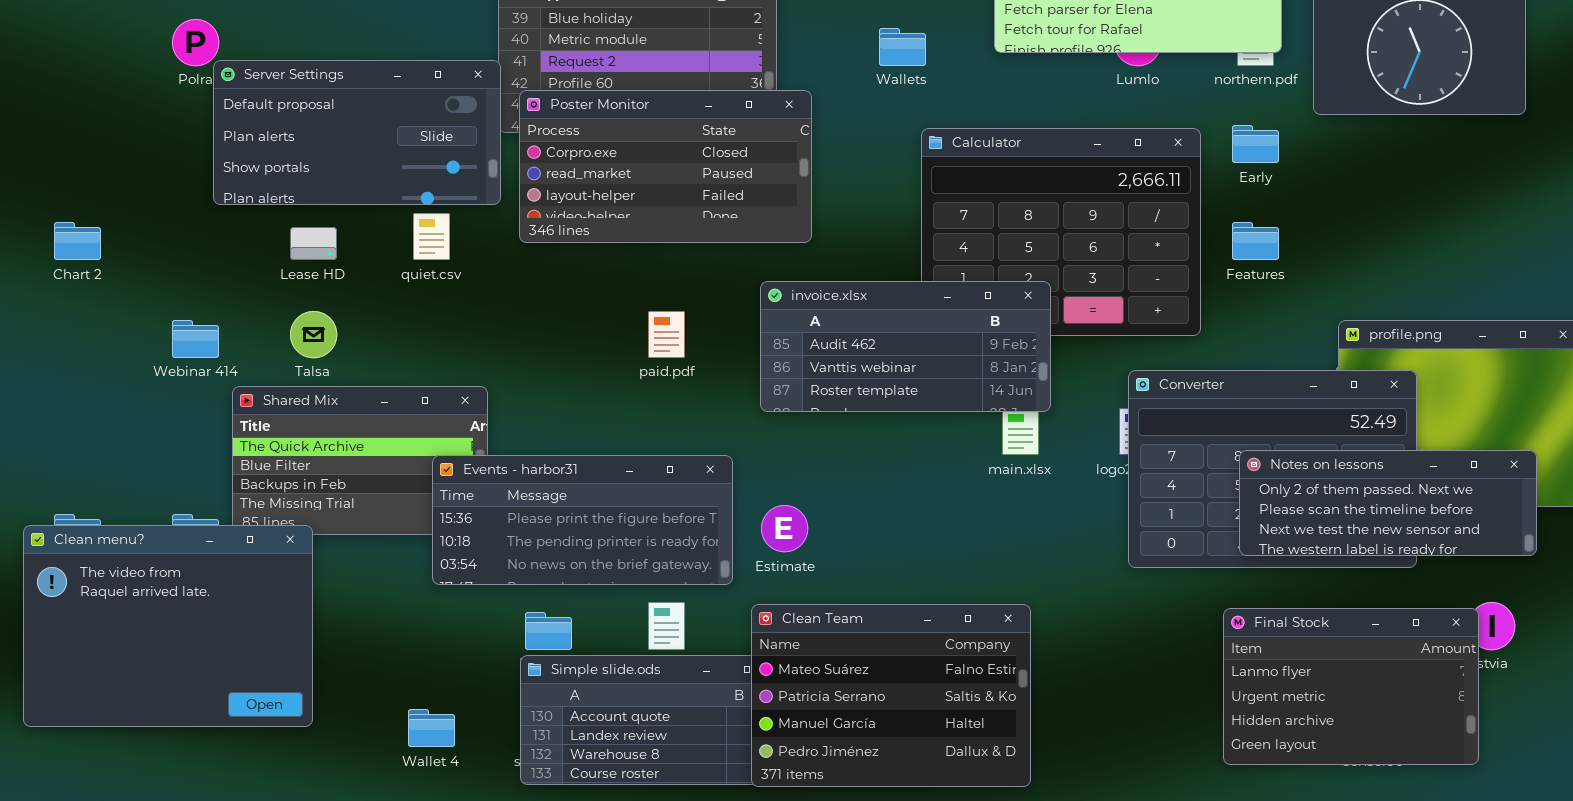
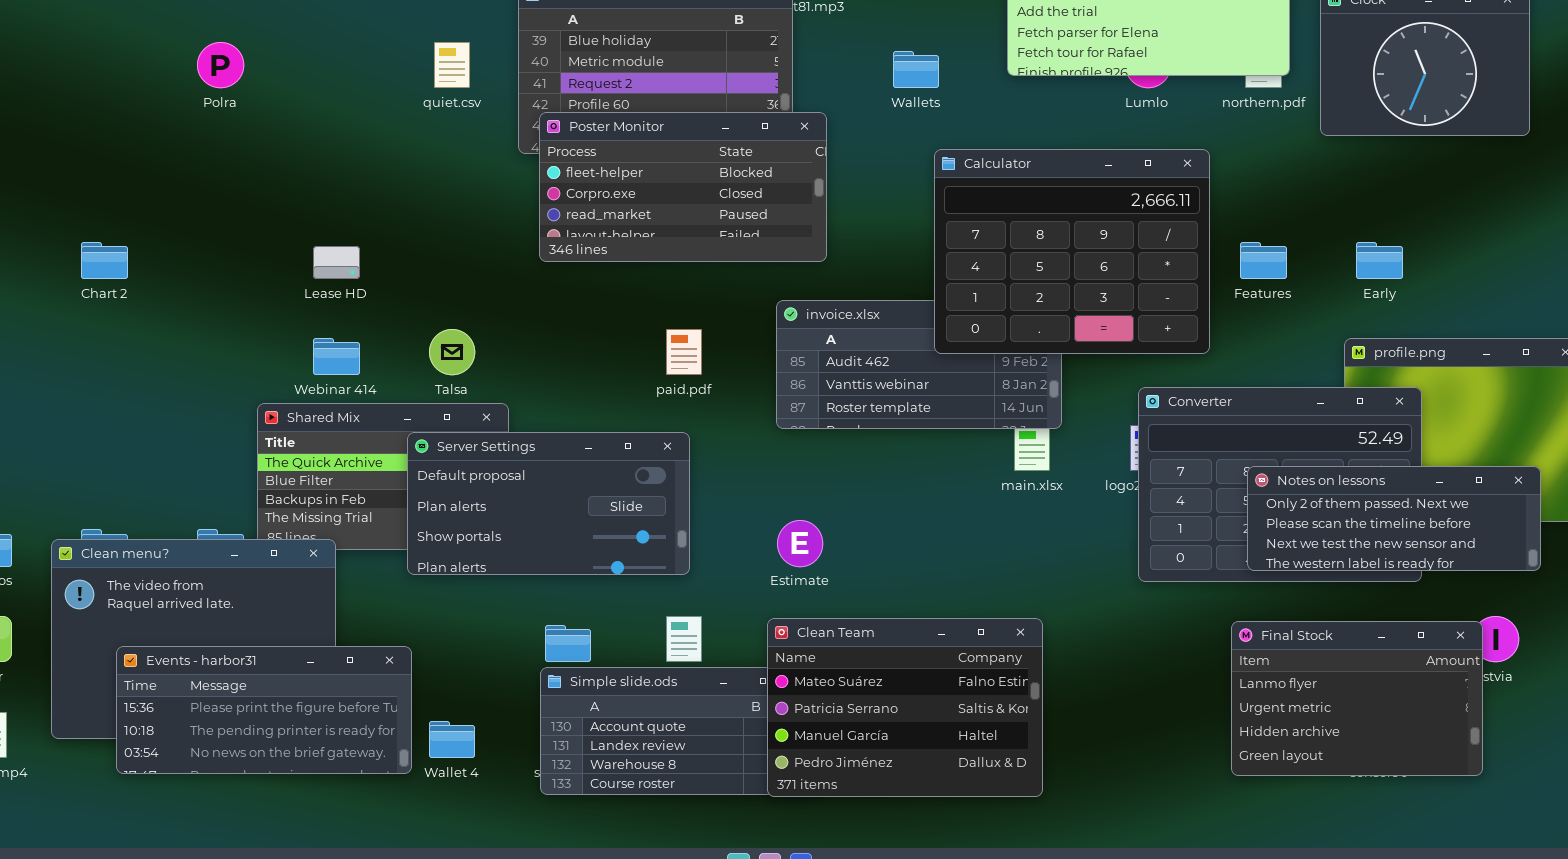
Server Settings: [213,60,501,205] -> [407,432,690,575], moved
Poster Monitor: [519,90,812,243] -> [539,112,827,262], scrolled up 1 row
Early: [1232,125,1279,163] -> [1356,242,1403,279], moved
Calculator: [921,128,1201,336] -> [934,149,1210,354], raised
quiet.csv: [413,213,450,260] -> [434,42,470,88], moved
Talsa: [290,311,337,358] -> [429,329,475,375], moved
Webinar 414: [172,320,219,358] -> [313,338,360,375], moved
Events - harbor31: [432,455,733,585] -> [116,646,412,774], moved

